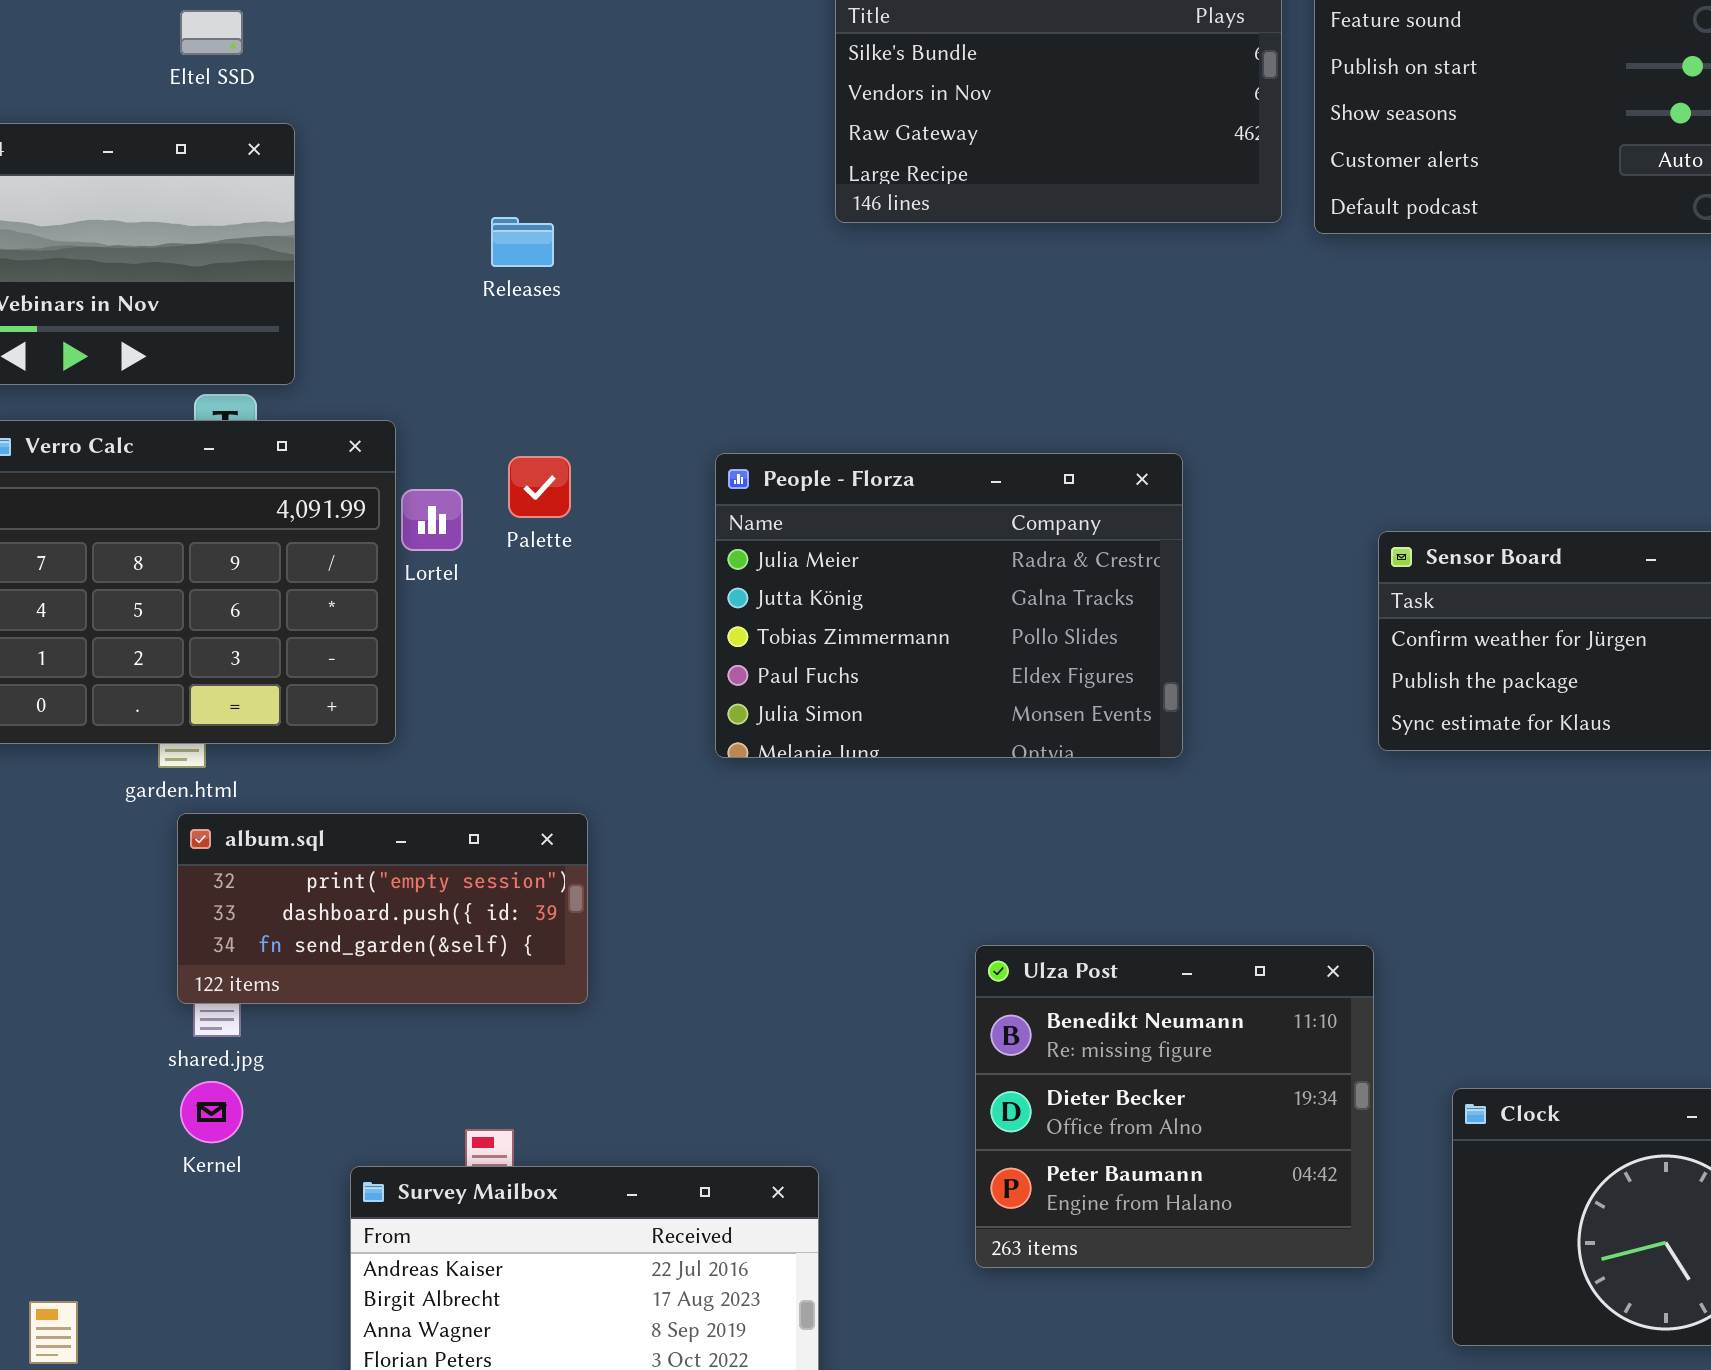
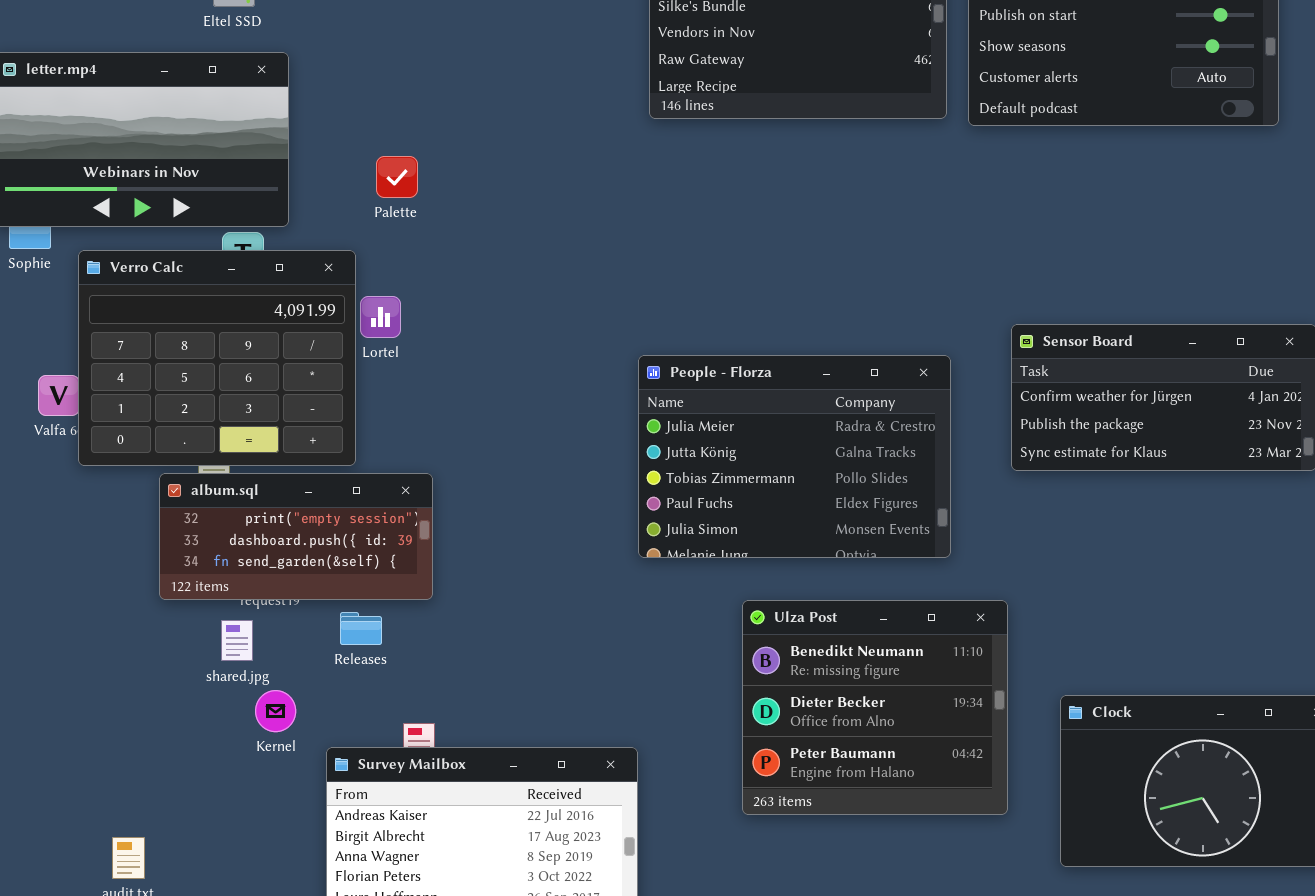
Releases: [491,217,554,267] -> [340,612,382,645], moved
People - Florza: [715,453,1183,758] -> [638,355,951,558], moved
Palette: [508,456,571,518] -> [376,156,418,198], moved
album.sql: [177,813,588,1004] -> [159,473,433,600], moved
Kernel: [180,1081,243,1143] -> [255,690,296,732], moved

